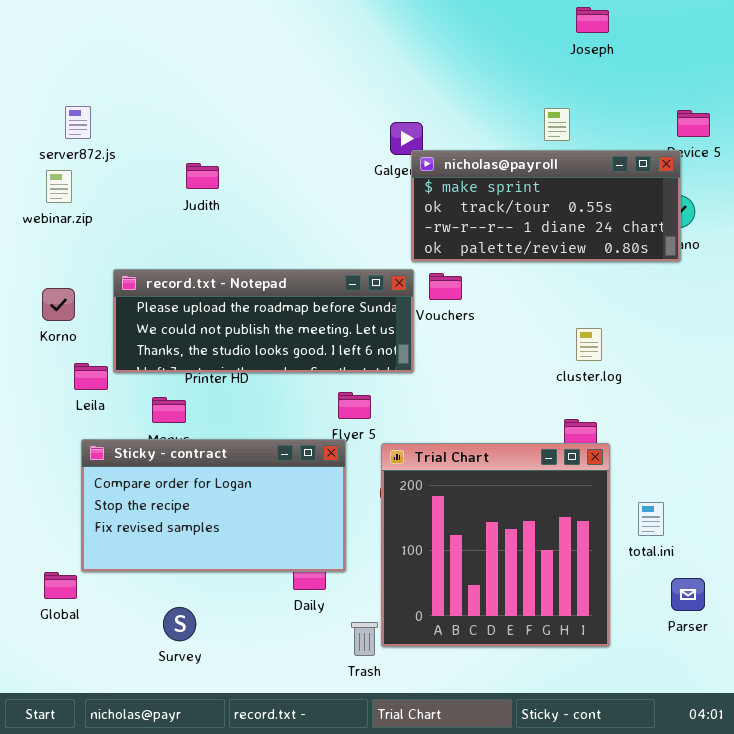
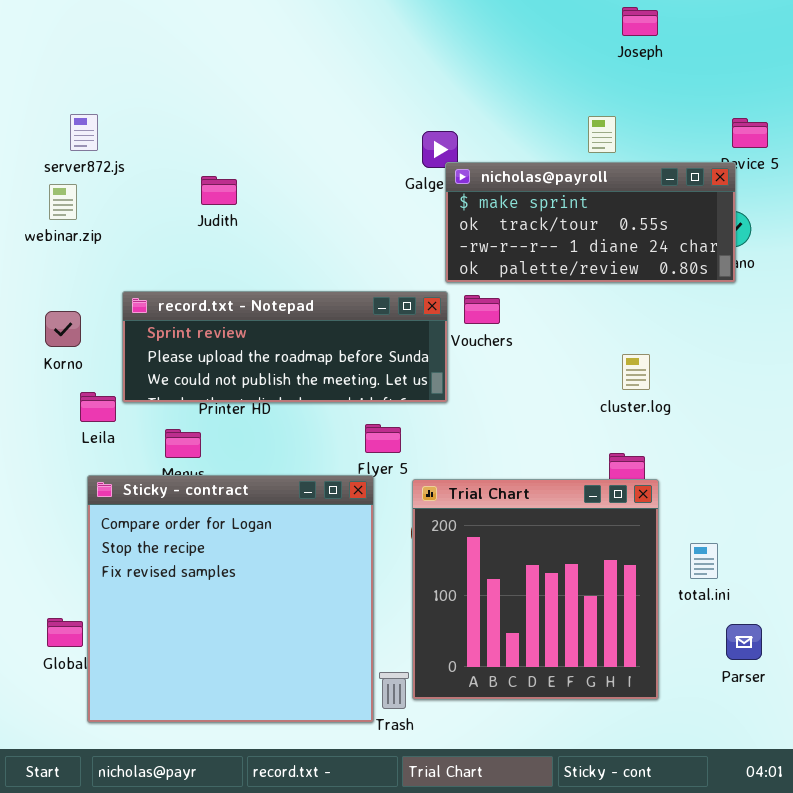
record.txt - Notepad: [113,269,414,373] -> [122,291,448,403], scrolled up 1 row
Sticky - contract: [81,439,346,572] -> [87,475,374,723], resized

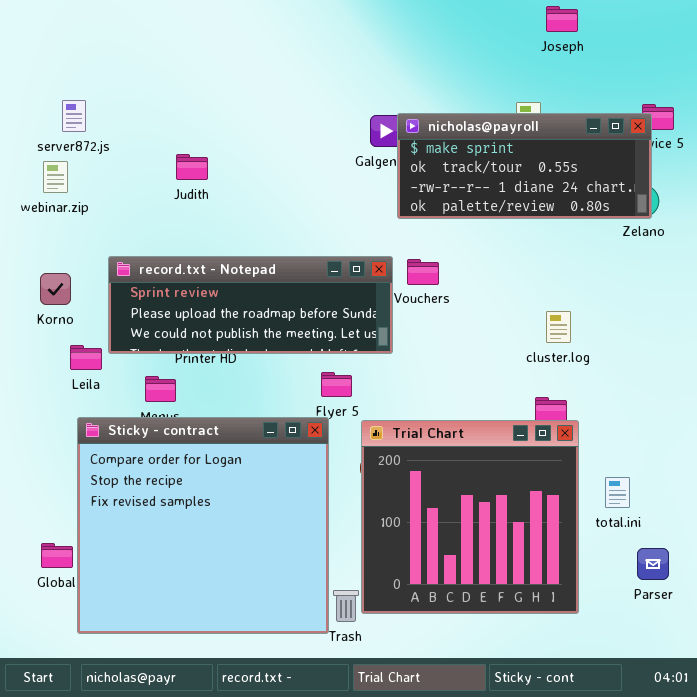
nicholas@payroll: [445,162,736,283] -> [397,113,652,219], moved

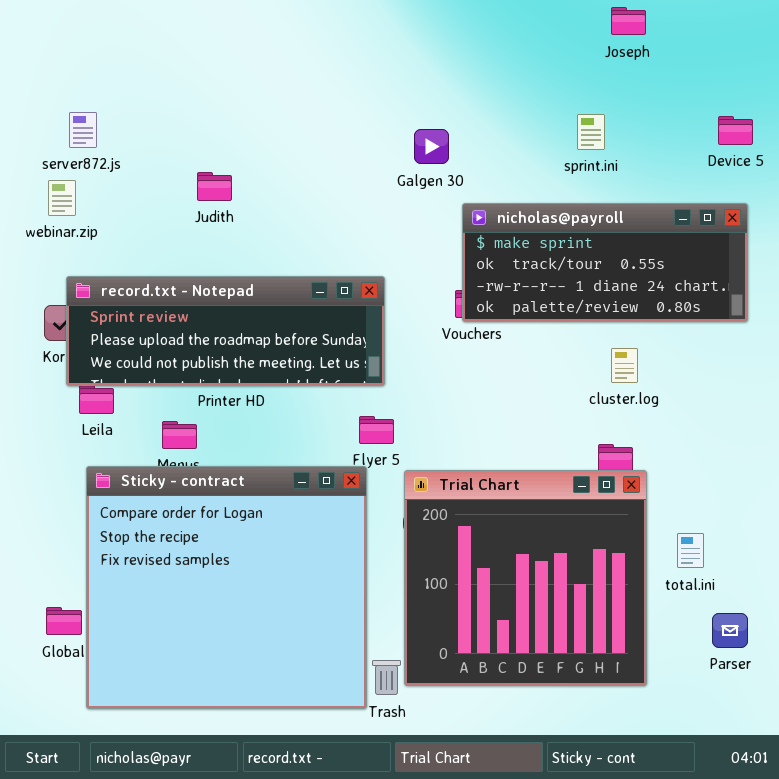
nicholas@payroll: [397,113,652,219] -> [462,203,748,322], moved
record.txt - Notepad: [108,256,393,354] -> [66,276,385,386], moved

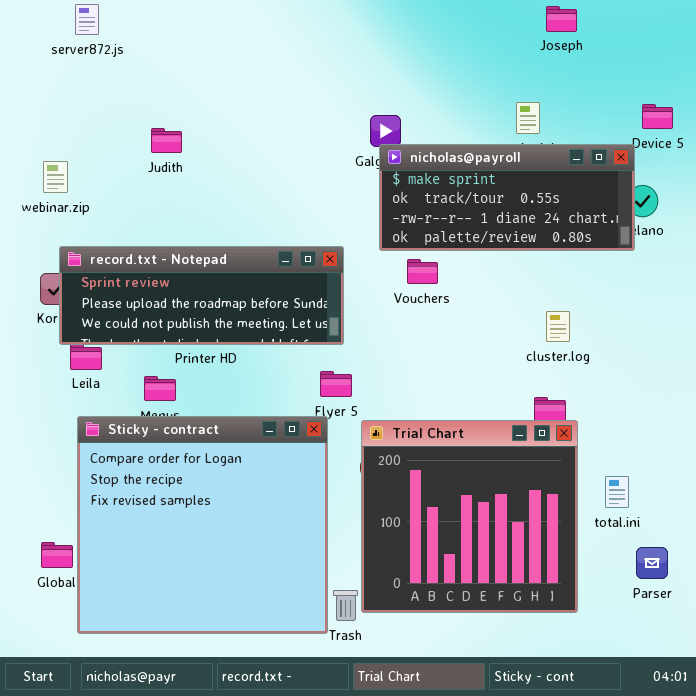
server872.js: [69,112,97,148] -> [75,4,99,35], moved
Judith: [197,172,232,201] -> [151,128,182,153], moved
nicholas@payroll: [462,203,748,322] -> [379,144,635,251], moved

